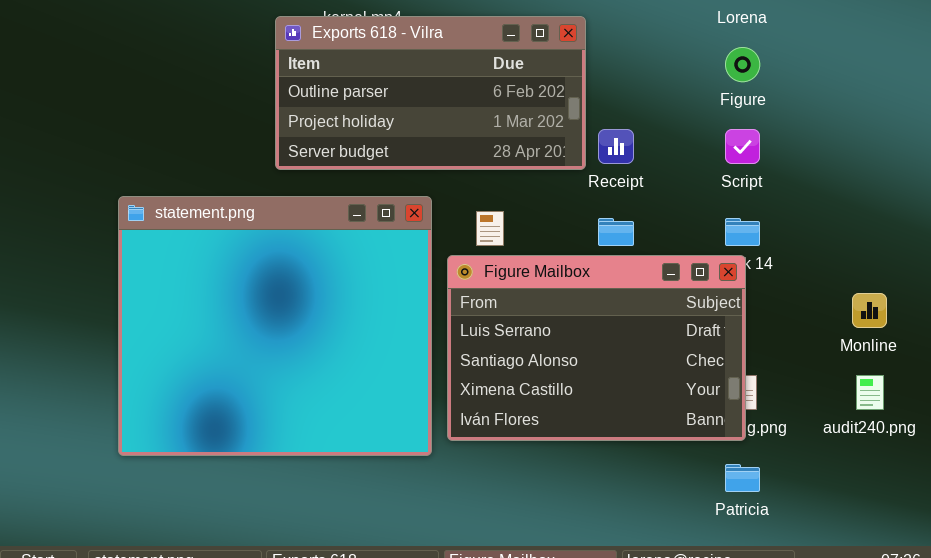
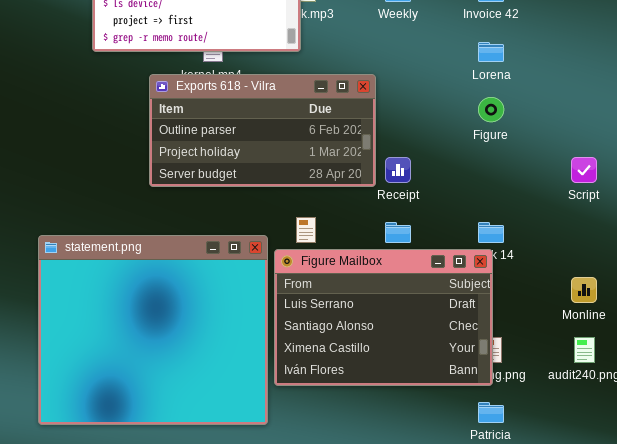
Script: [725,129,760,164] -> [571,157,597,183], moved
statement.png: [118,196,432,456] -> [38,235,268,425], moved

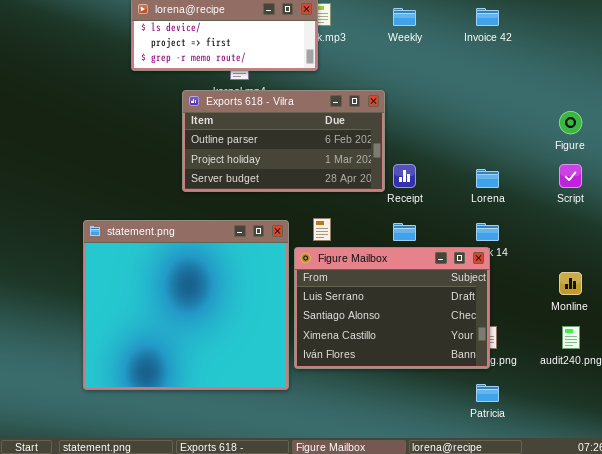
Lorena: [478,42,504,62] -> [476,169,499,188], moved
Figure: [478,97,504,122] -> [559,111,582,134], moved
statement.png: [38,235,268,425] -> [83,220,289,390], moved

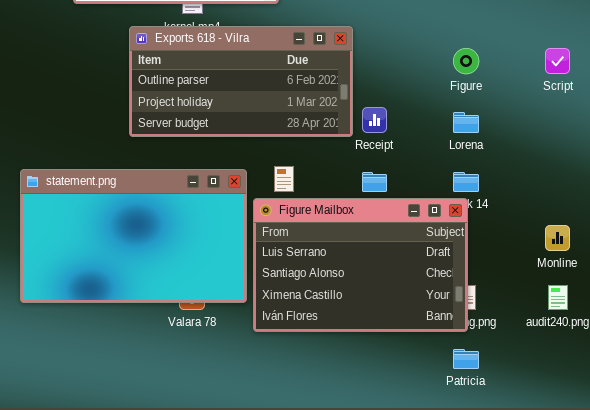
Figure: [559,111,582,134] -> [453,48,479,74], moved
Script: [559,164,582,188] -> [545,48,570,74], moved
statement.png: [83,220,289,390] -> [20,169,247,303], resized

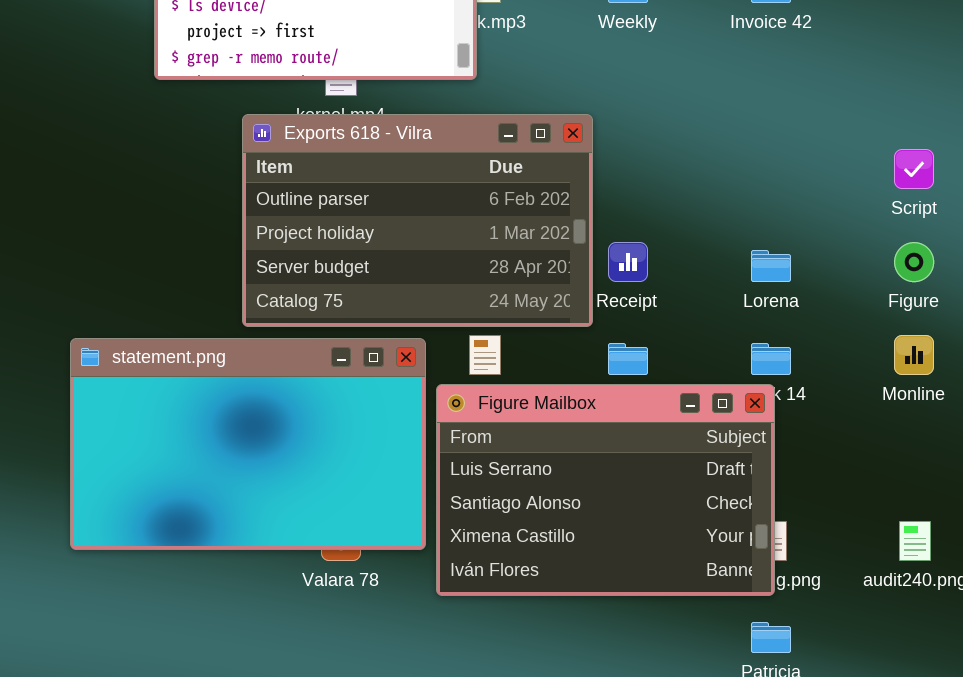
Exports 618 - Vilra: [129,26,353,137] -> [242,114,593,327], resized
Figure: [453,48,479,74] -> [894,242,934,282], moved
Monline: [545,225,570,251] -> [894,335,934,375], moved

